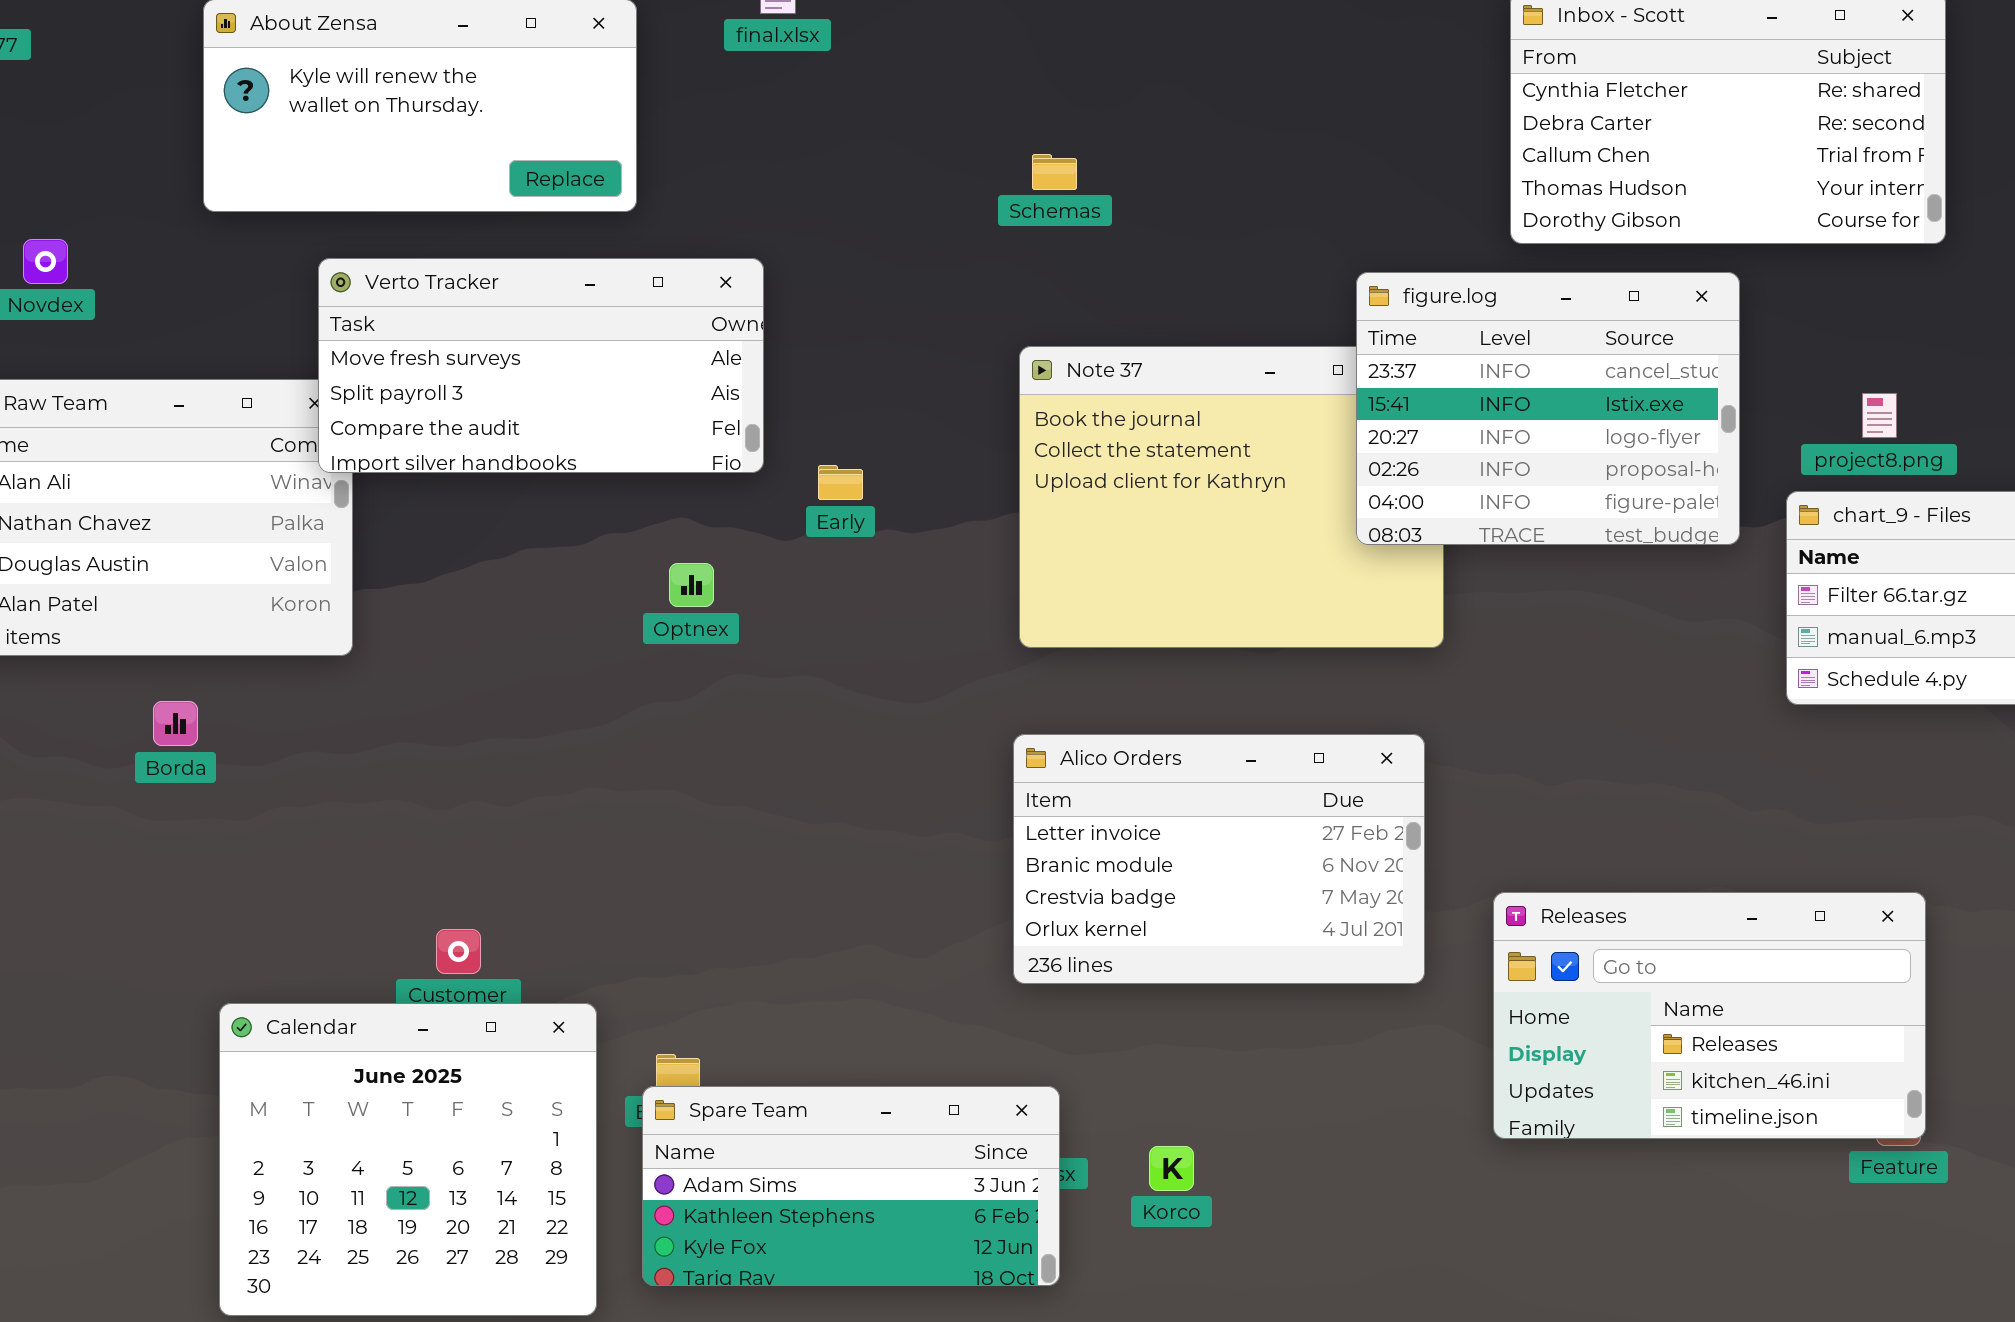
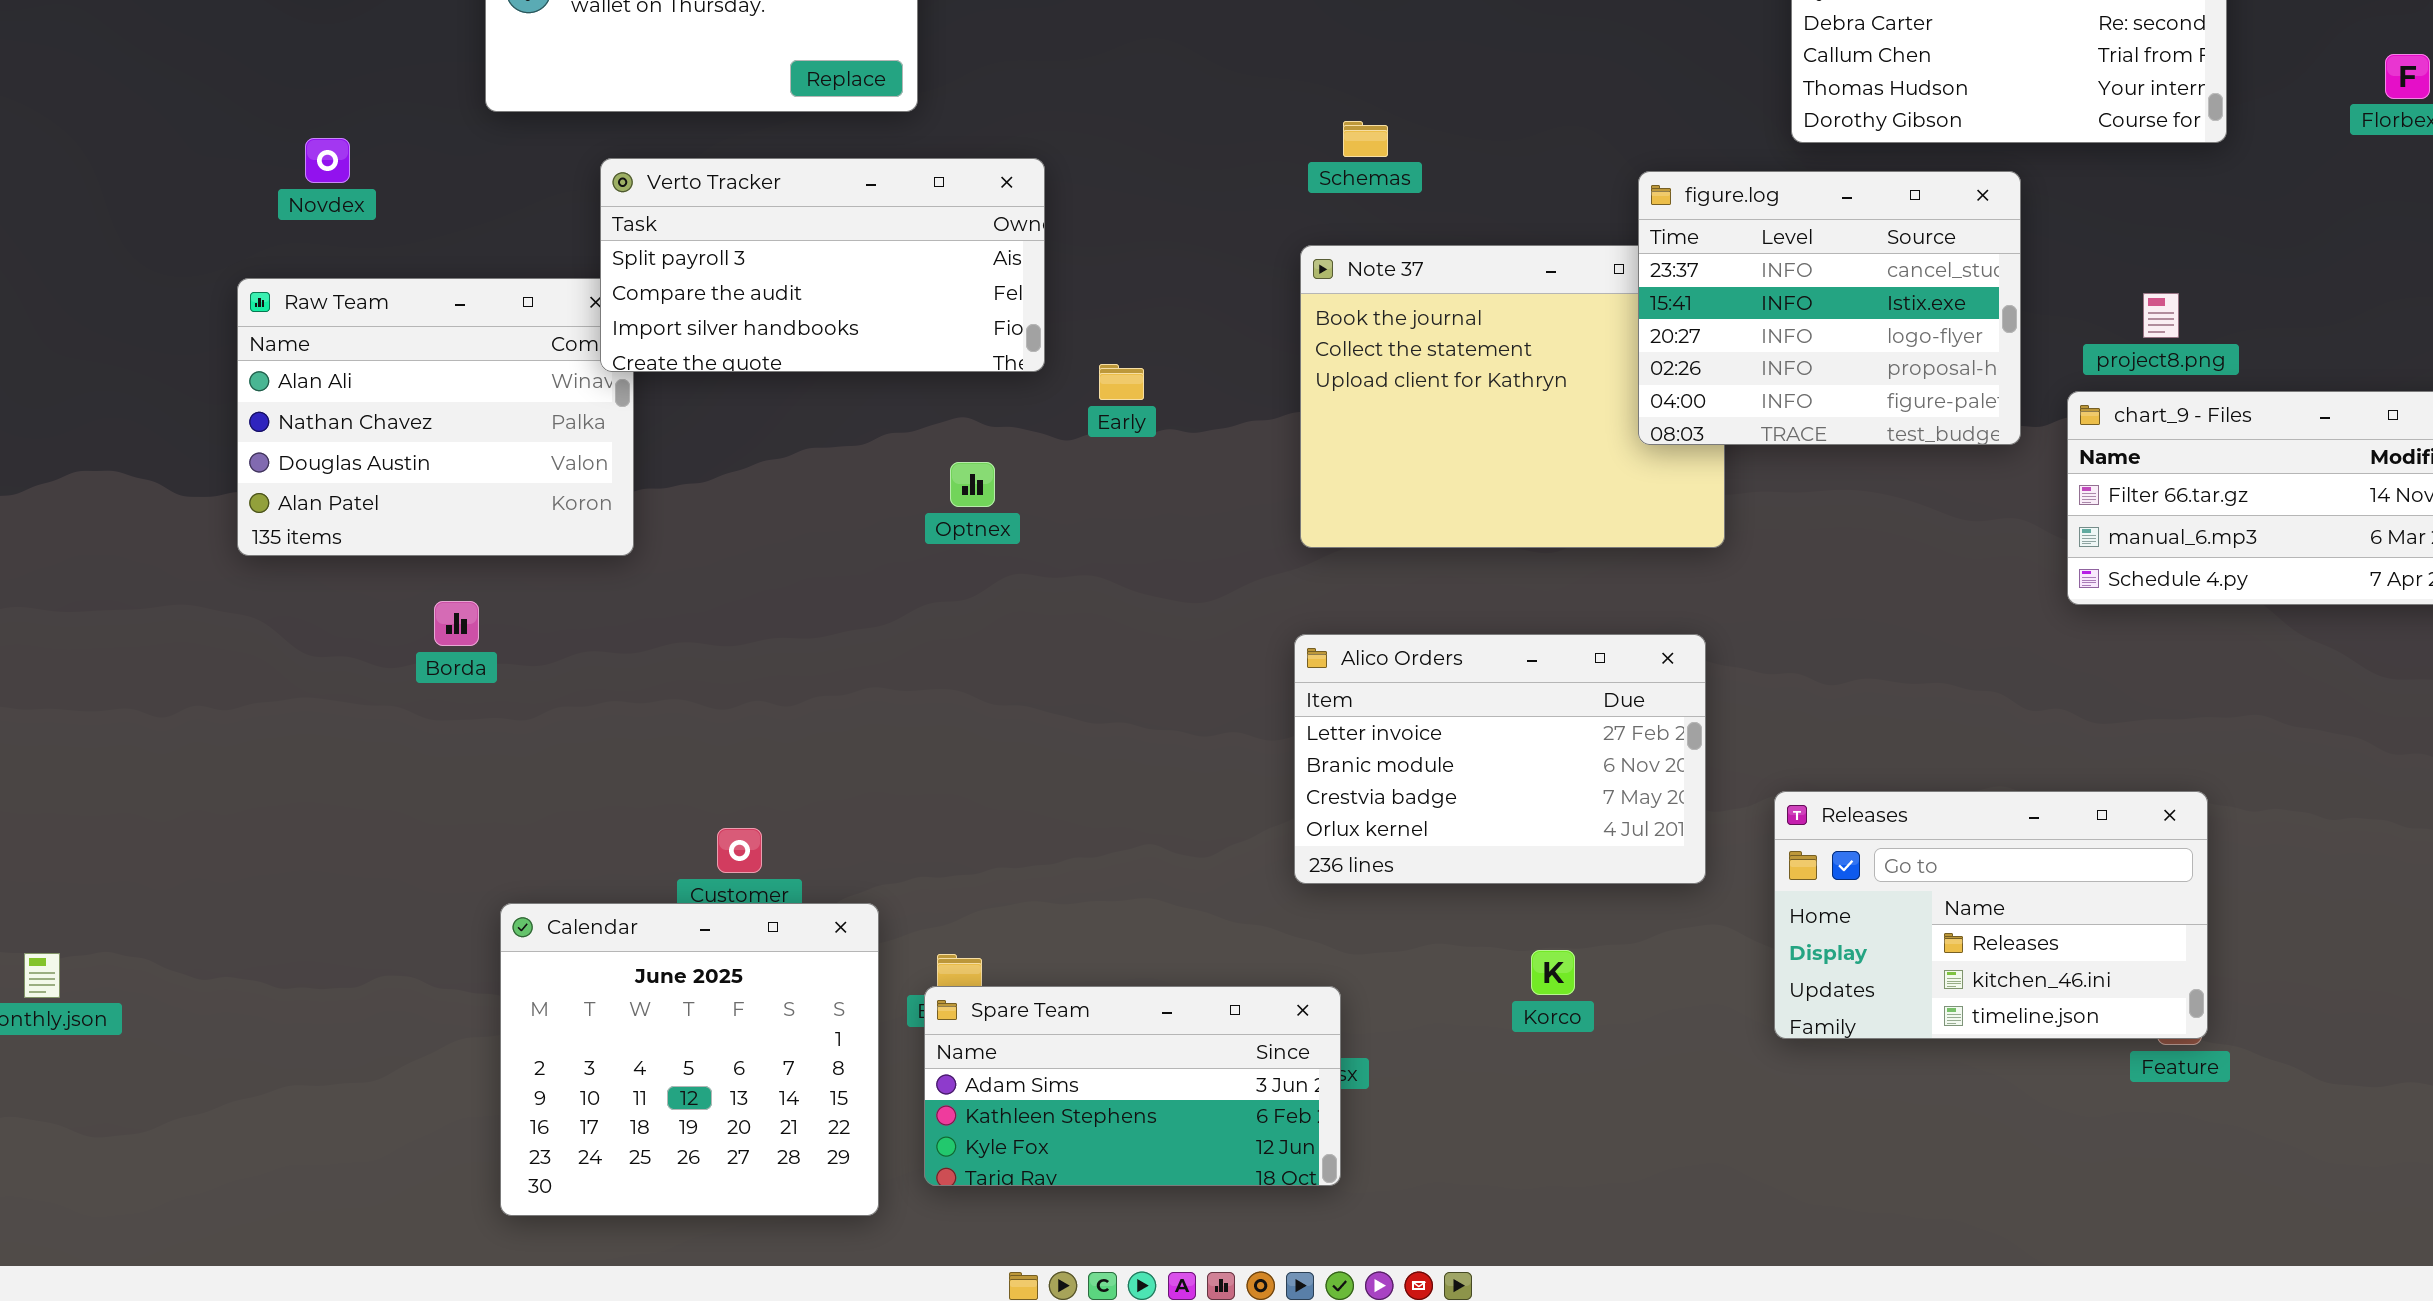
Schemas: [1032,154,1077,190] -> [1343,121,1388,157], moved
Verto Tracker: [318,258,764,473] -> [600,158,1045,372], scrolled down 1 row
Korco: [1149,1146,1194,1191] -> [1531,950,1575,995], moved

